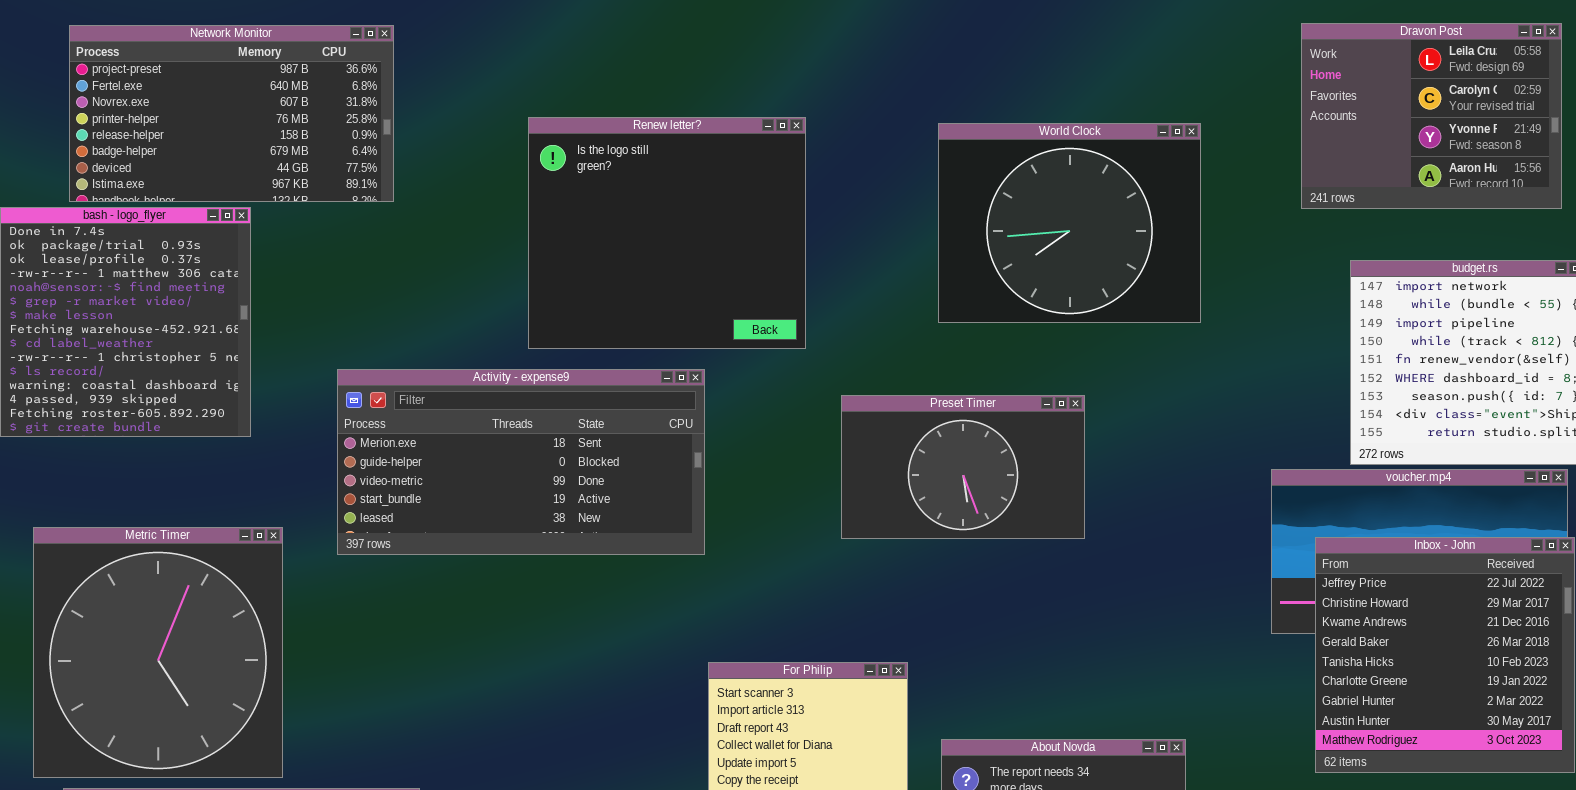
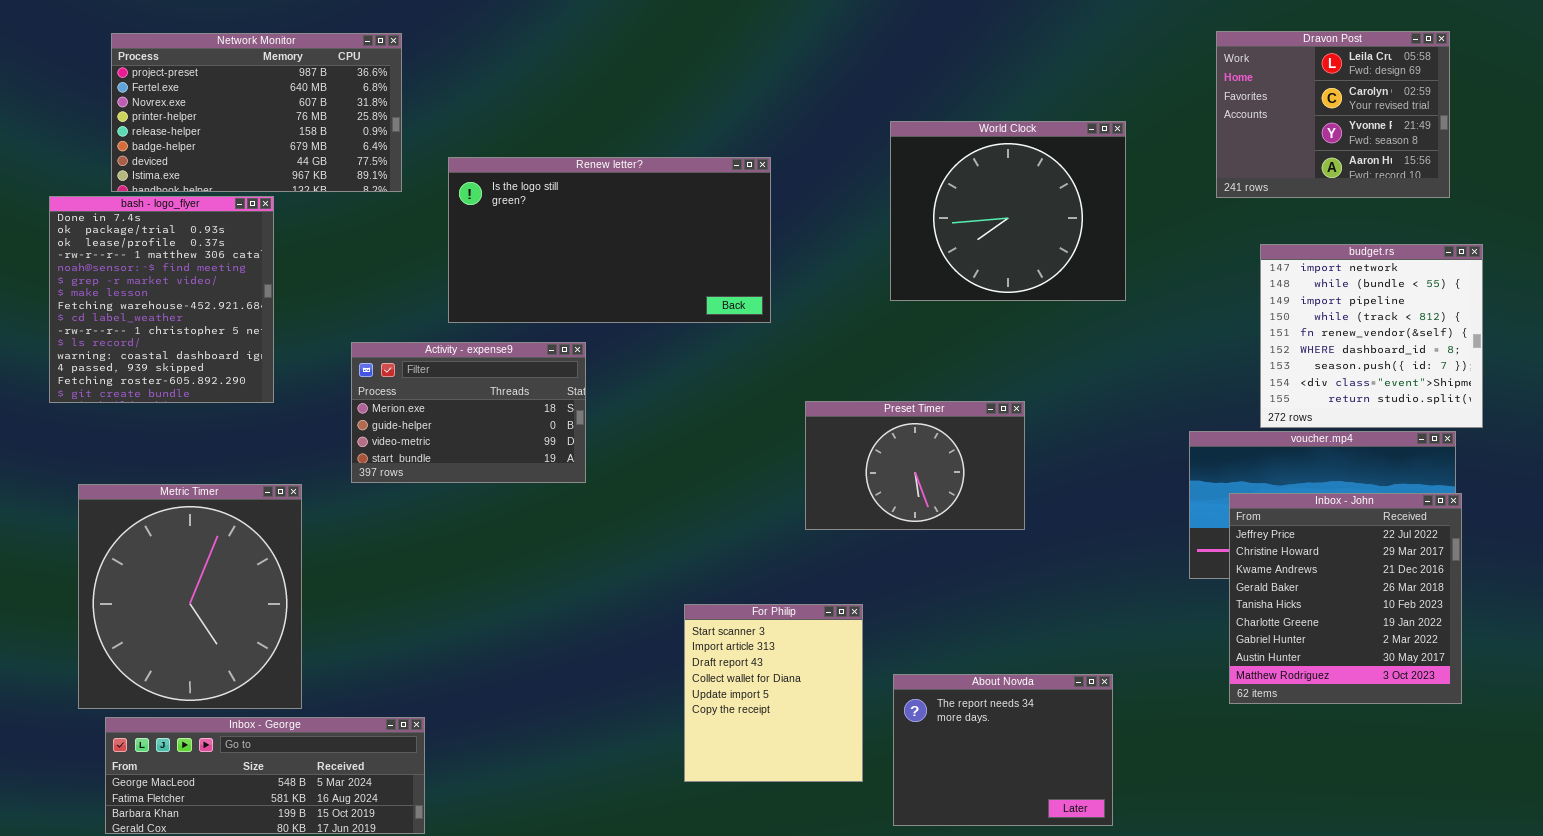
Renew letter?: [528,117,806,349] -> [448,157,771,323], resized
Activity - expense9: [337,369,705,555] -> [351,342,586,483], resized
Preset Timer: [841,395,1085,539] -> [805,401,1025,530], moved

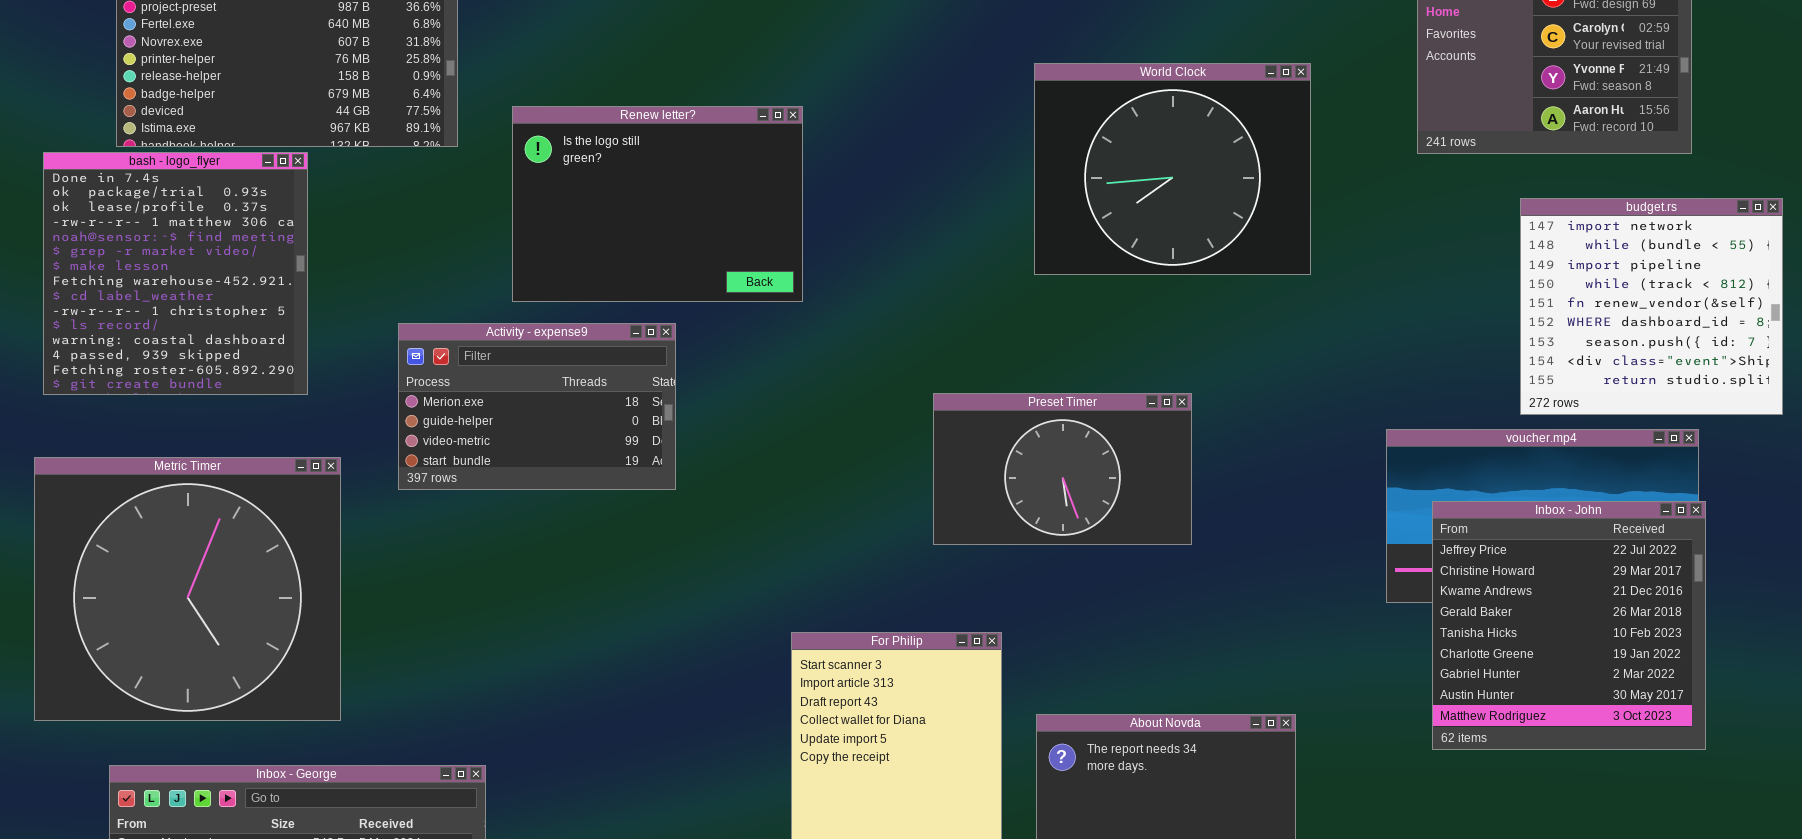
Renew letter?: [448,157,771,323] -> [512,106,803,302], resized
budget.rs: [1260,244,1483,428] -> [1520,198,1783,415], moved
Metric Timer: [78,484,302,709] -> [34,457,341,721], moved, resized

